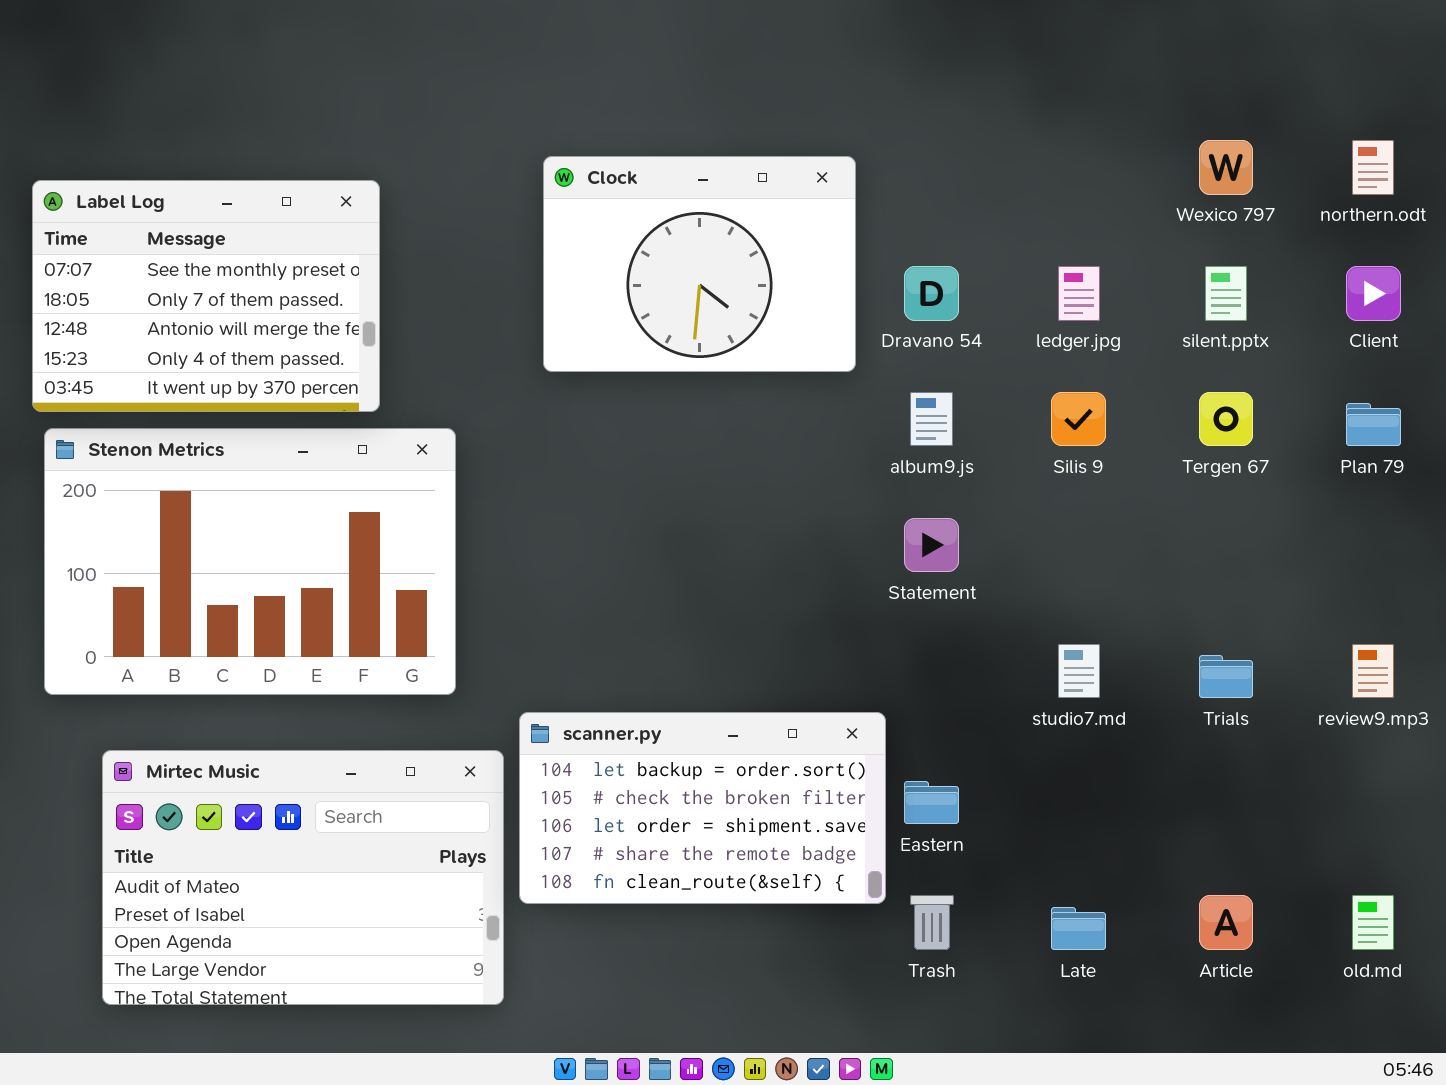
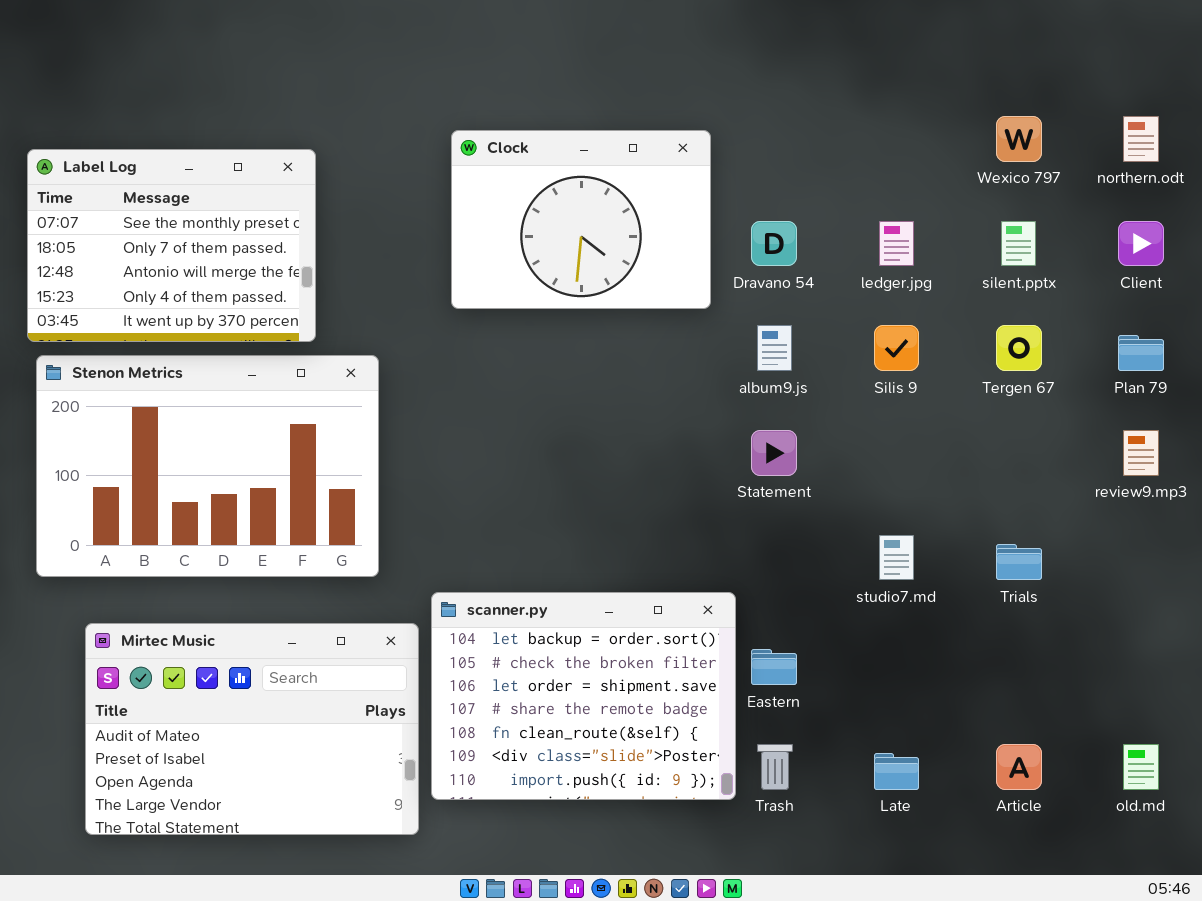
review9.mp3: [1352,644,1394,698] -> [1123,430,1159,476], moved
scanner.py: [519,712,886,904] -> [431,592,736,800], resized

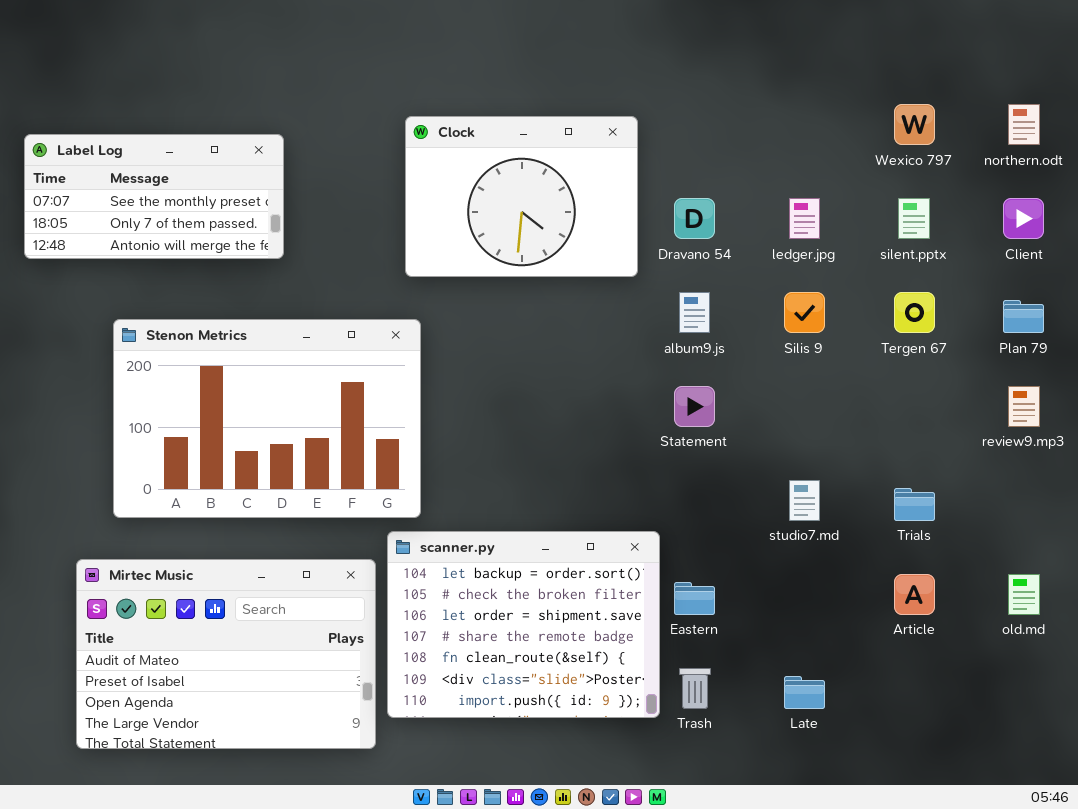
Label Log: [27,149,316,342] -> [24,134,284,259], resized
Stenon Metrics: [36,355,379,577] -> [113,319,421,518], moved
Article: [996,744,1042,790] -> [894,574,935,615], moved
old.md: [1123,744,1159,790] -> [1008,574,1040,615], moved

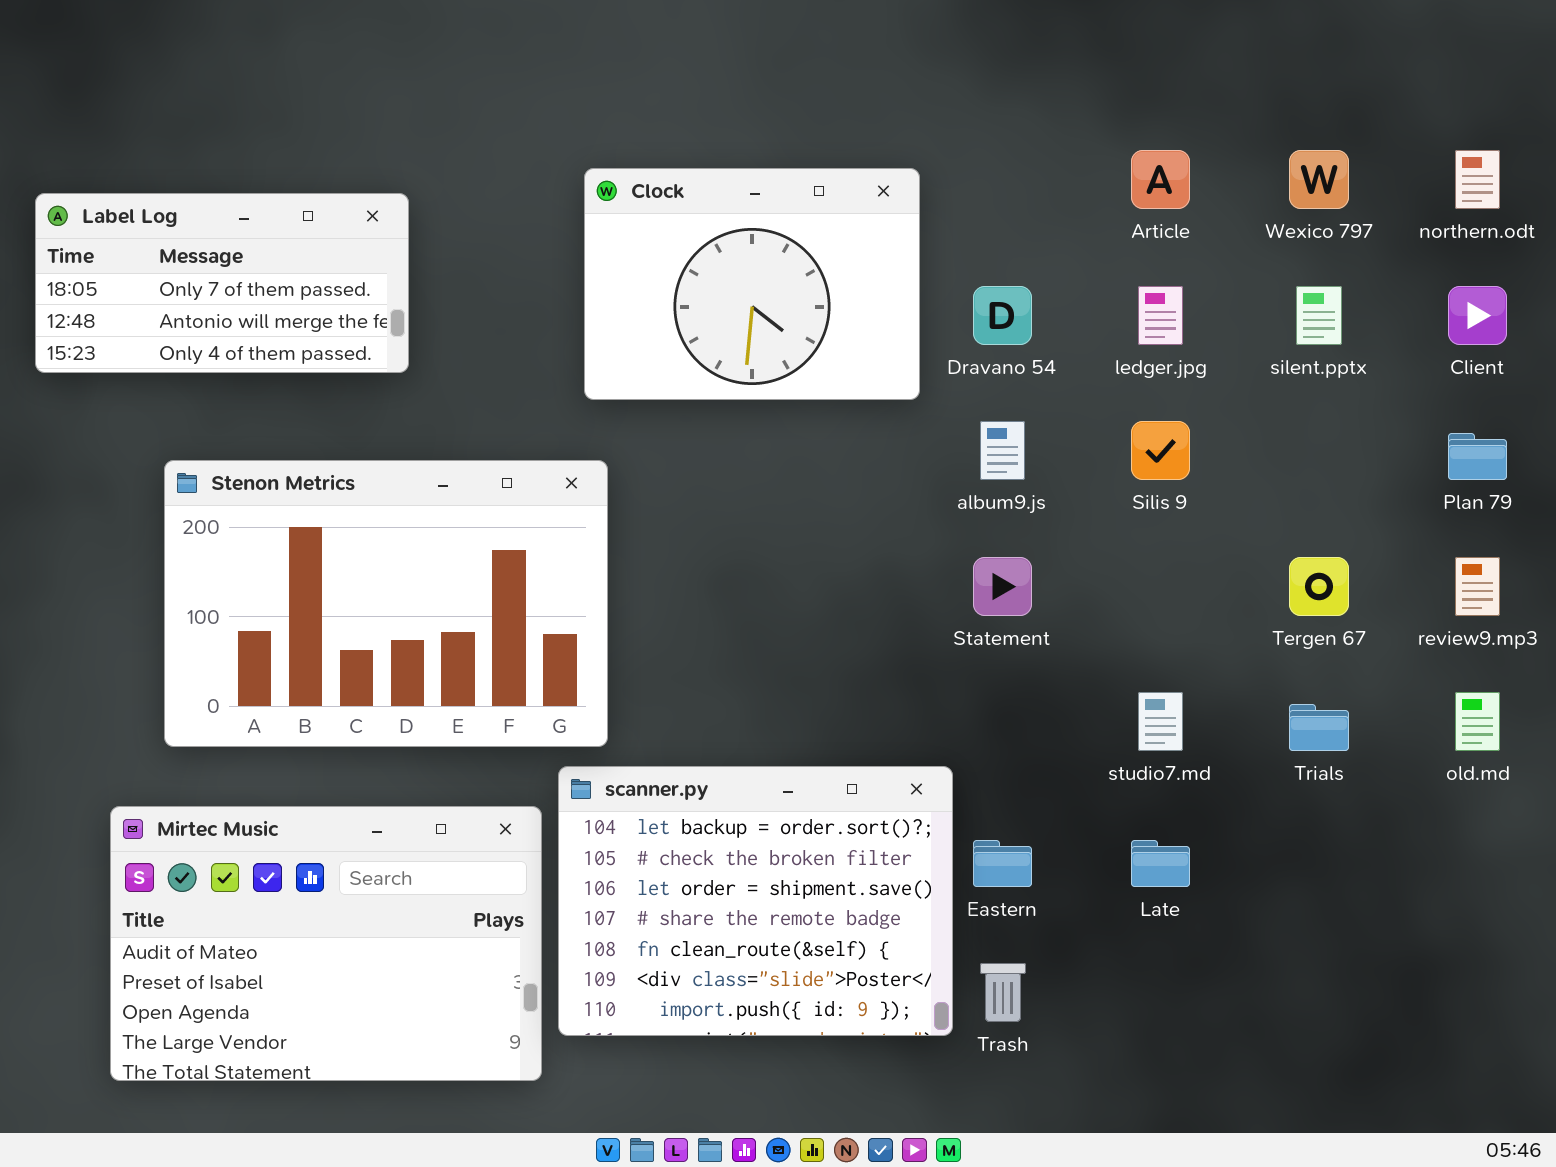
Label Log: [24,134,284,259] -> [35,193,409,373], scrolled down 1 row
Tergen 67: [894,292,935,333] -> [1289,557,1349,616], moved
Article: [894,574,935,615] -> [1131,150,1190,209], moved
old.md: [1008,574,1040,615] -> [1455,692,1500,751], moved
Late: [784,676,825,709] -> [1131,840,1190,887], moved

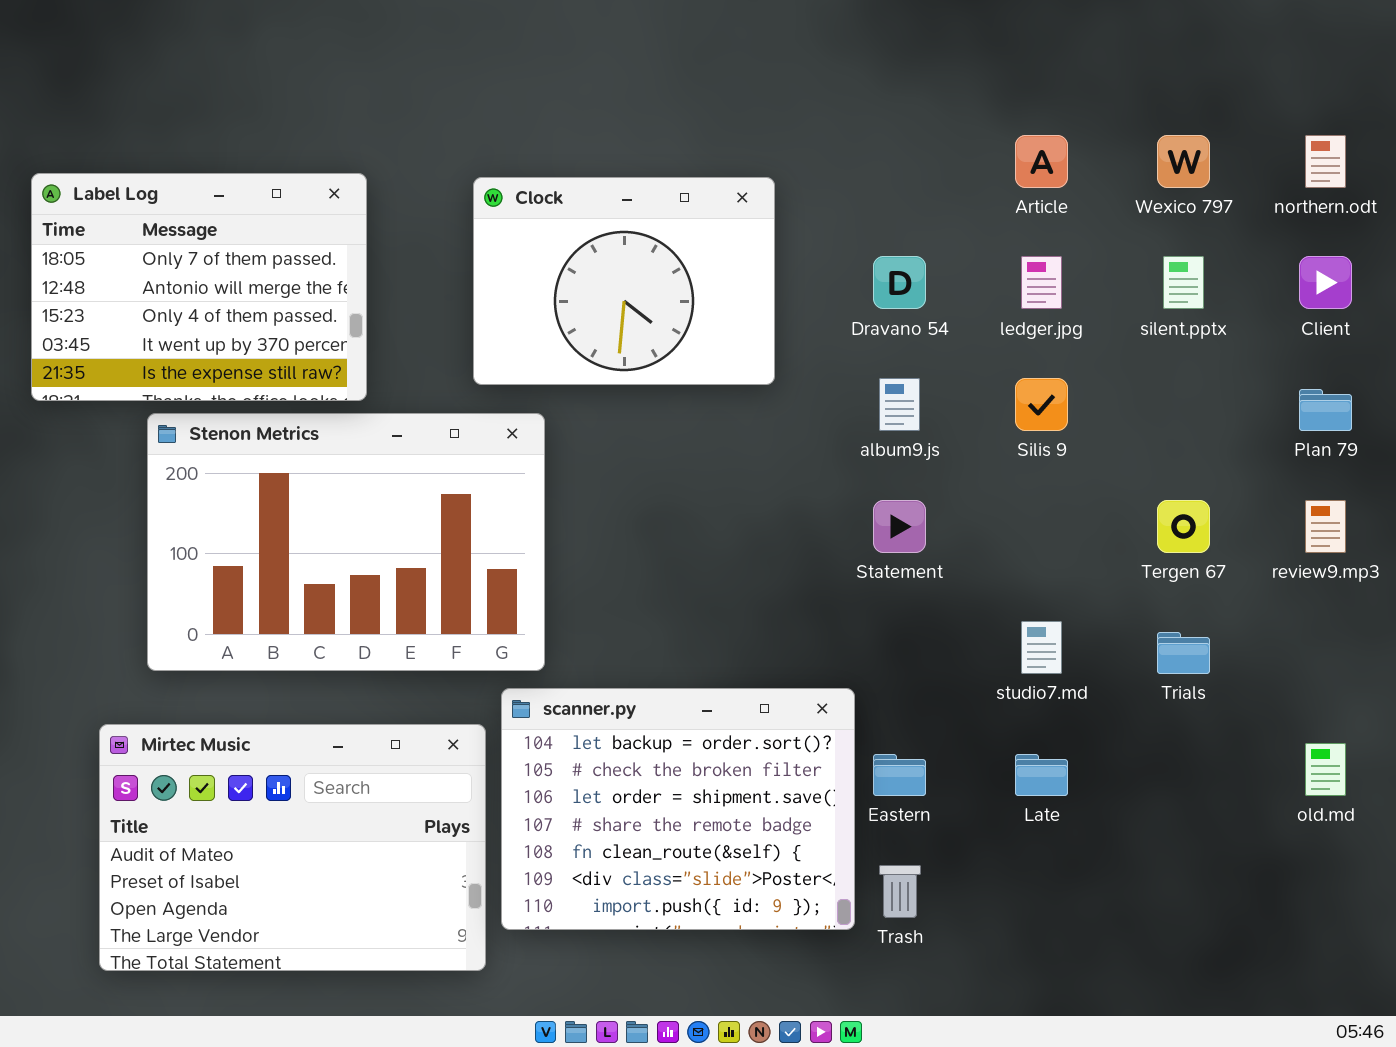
Clock: [584,168,920,400] -> [473,177,775,385], moved
Label Log: [35,193,409,373] -> [31,173,367,401], resized
old.md: [1455,692,1500,751] -> [1305,743,1346,796], moved

